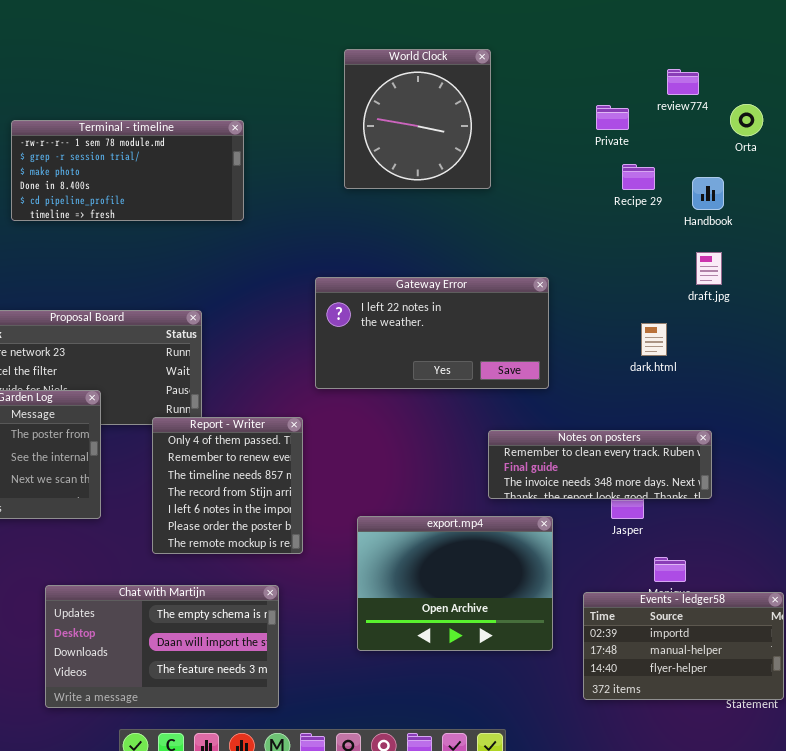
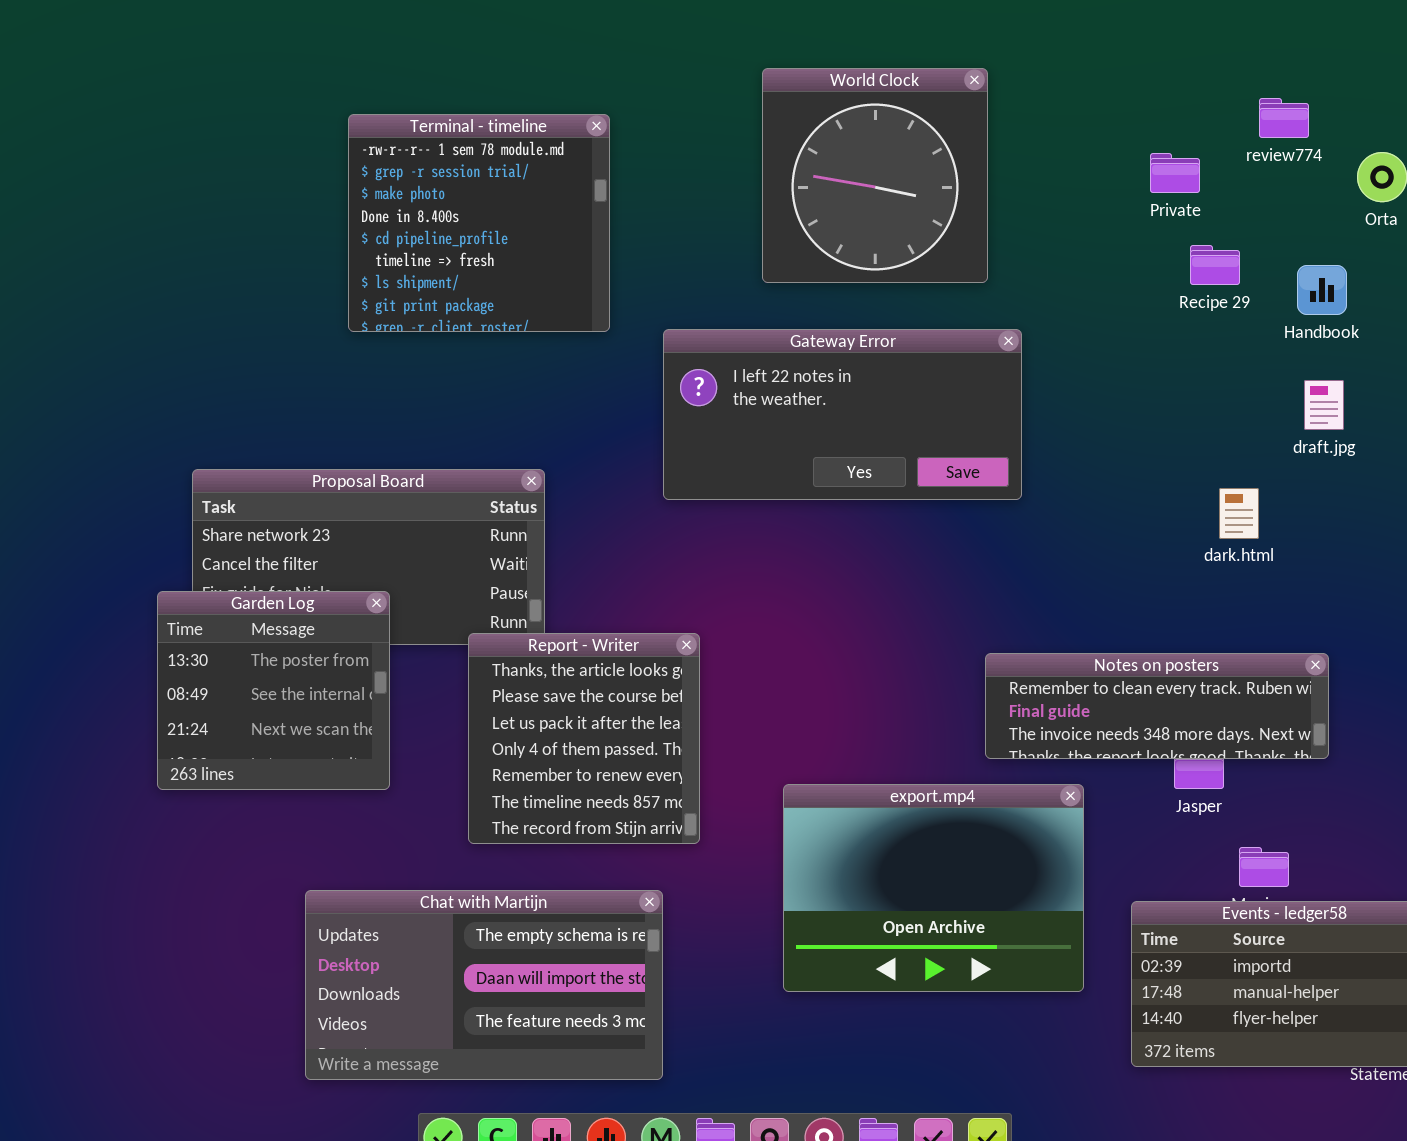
Terminal - timeline: [11,120,244,221] -> [348,114,610,332], resized
Gateway Error: [315,277,549,389] -> [663,329,1022,500], moved
Report - Writer: [152,417,303,554] -> [468,633,700,844], scrolled up 3 rows

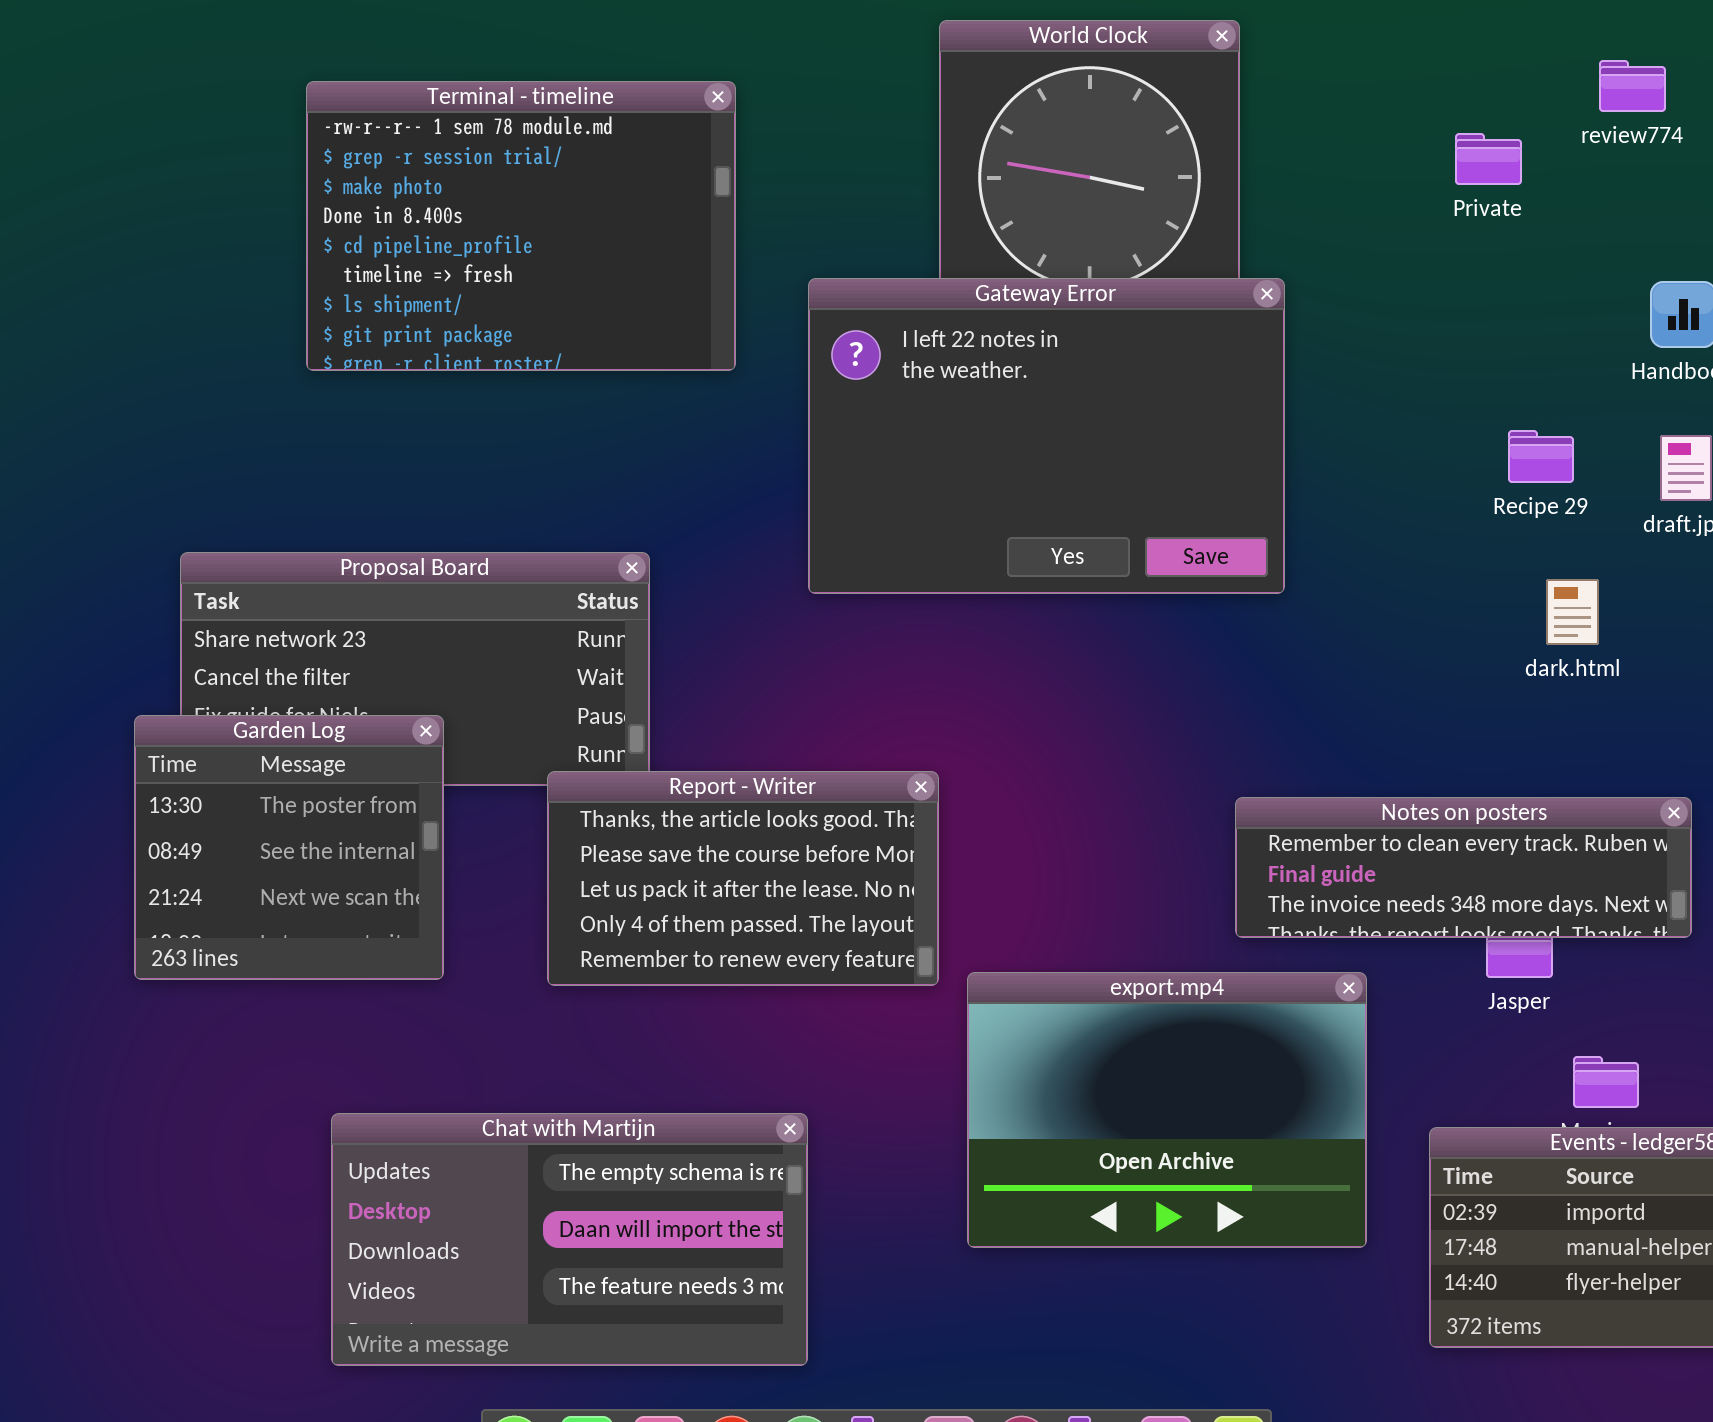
Terminal - timeline: [348,114,610,332] -> [306,81,736,371], resized
Recipe 29: [1190,245,1240,285] -> [1508,430,1574,483], moved
Gateway Error: [663,329,1022,500] -> [808,278,1285,594], resized
Report - Writer: [468,633,700,844] -> [547,771,939,986], resized

